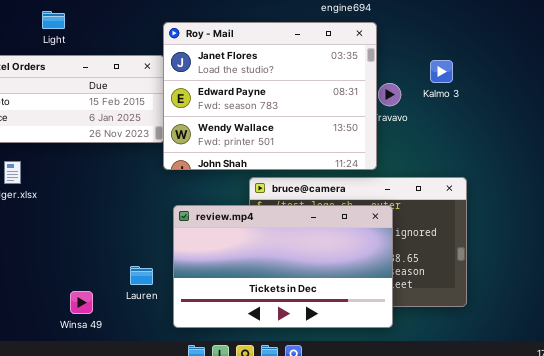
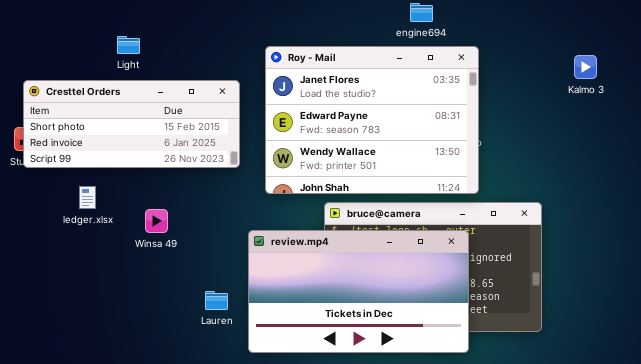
Roy - Mail: [163,22,377,170] -> [265,46,479,194], moved
Kalmo 3: [430,60,453,83] -> [574,55,597,79], moved
Winsa 49: [70,291,93,314] -> [145,209,168,233], moved

